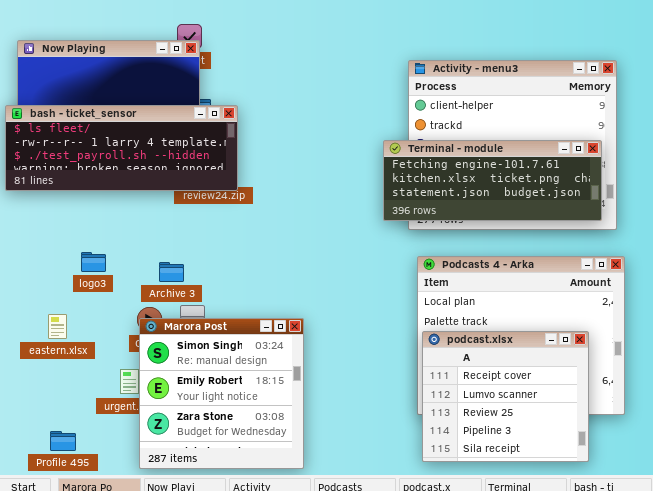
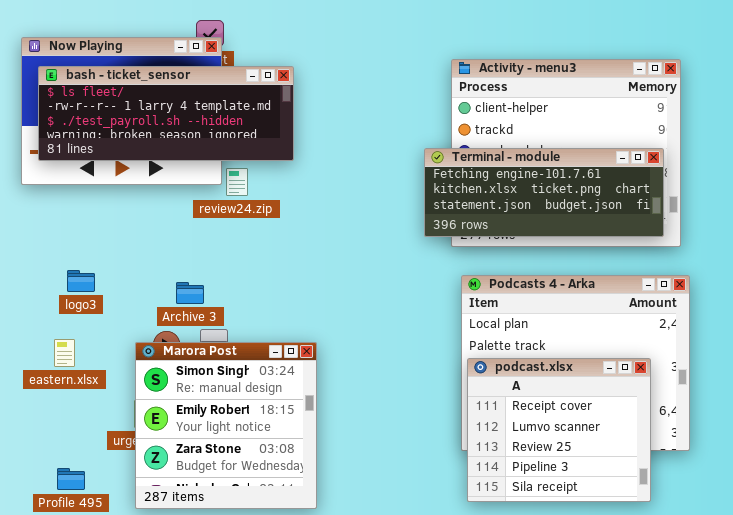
bash - ticket_sensor: [5,105,238,191] -> [38,66,294,161], moved
logo3: [81,252,106,272] -> [67,270,95,292], moved
Marora Post: [139,318,304,469] -> [135,342,317,509], moved

